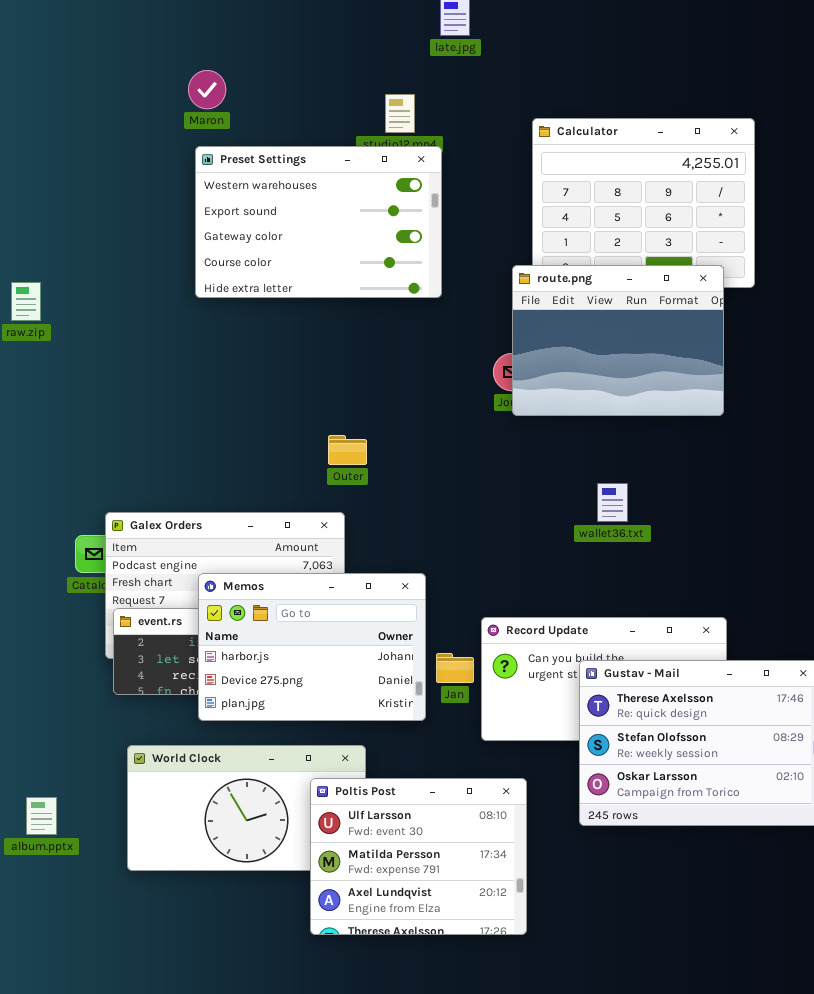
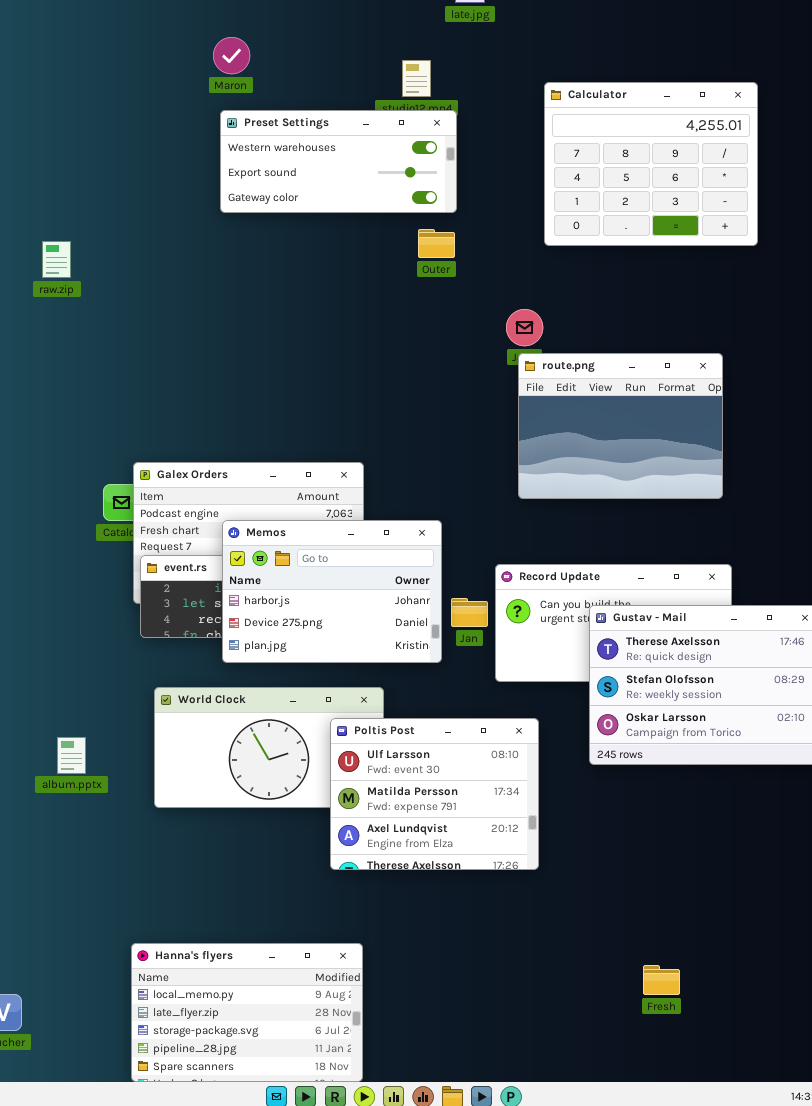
Preset Settings: [195,146,442,298] -> [220,110,457,213], resized
route.png: [512,265,724,416] -> [518,353,723,499], moved
Outer: [328,435,367,465] -> [418,229,455,258], moved

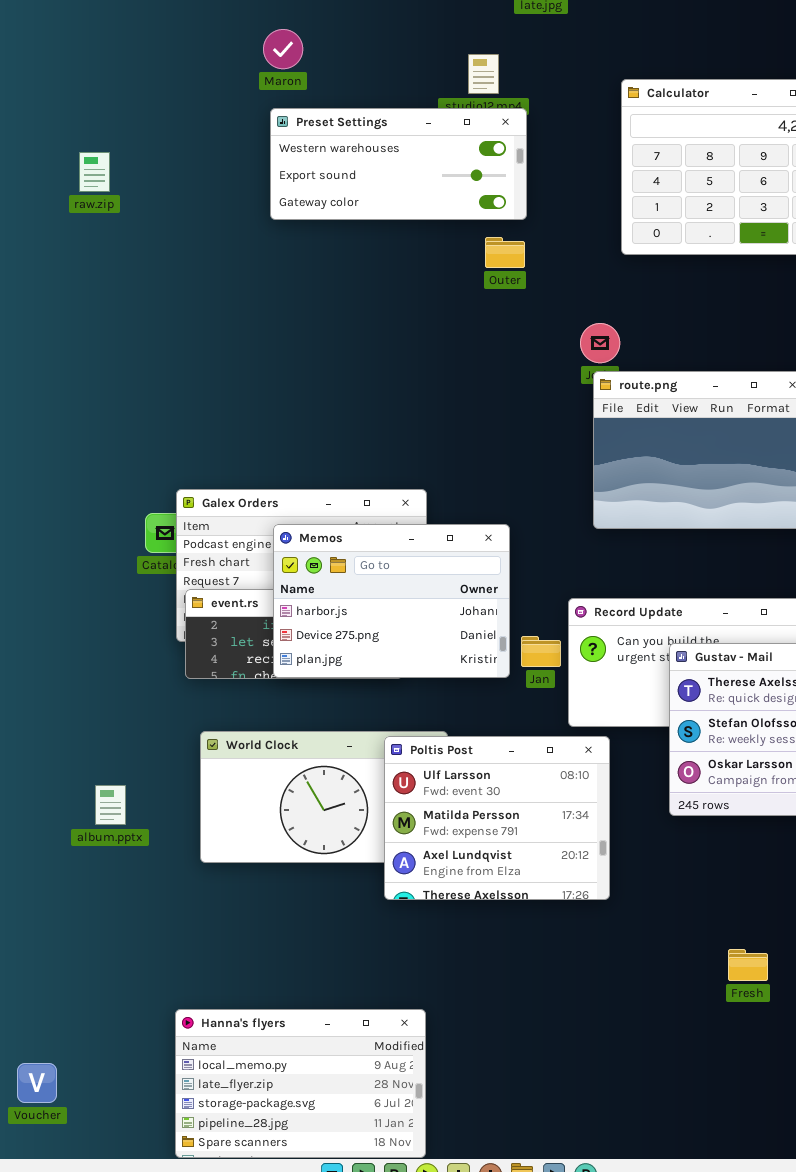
raw.zip: [42,241,71,278] -> [79,152,110,192], moved
Memos: [222,520,442,663] -> [273,524,510,678], moved
Poltis Post: [330,718,539,870] -> [384,736,610,900], moved
Fresh: [643,965,680,995] -> [728,949,768,981], moved

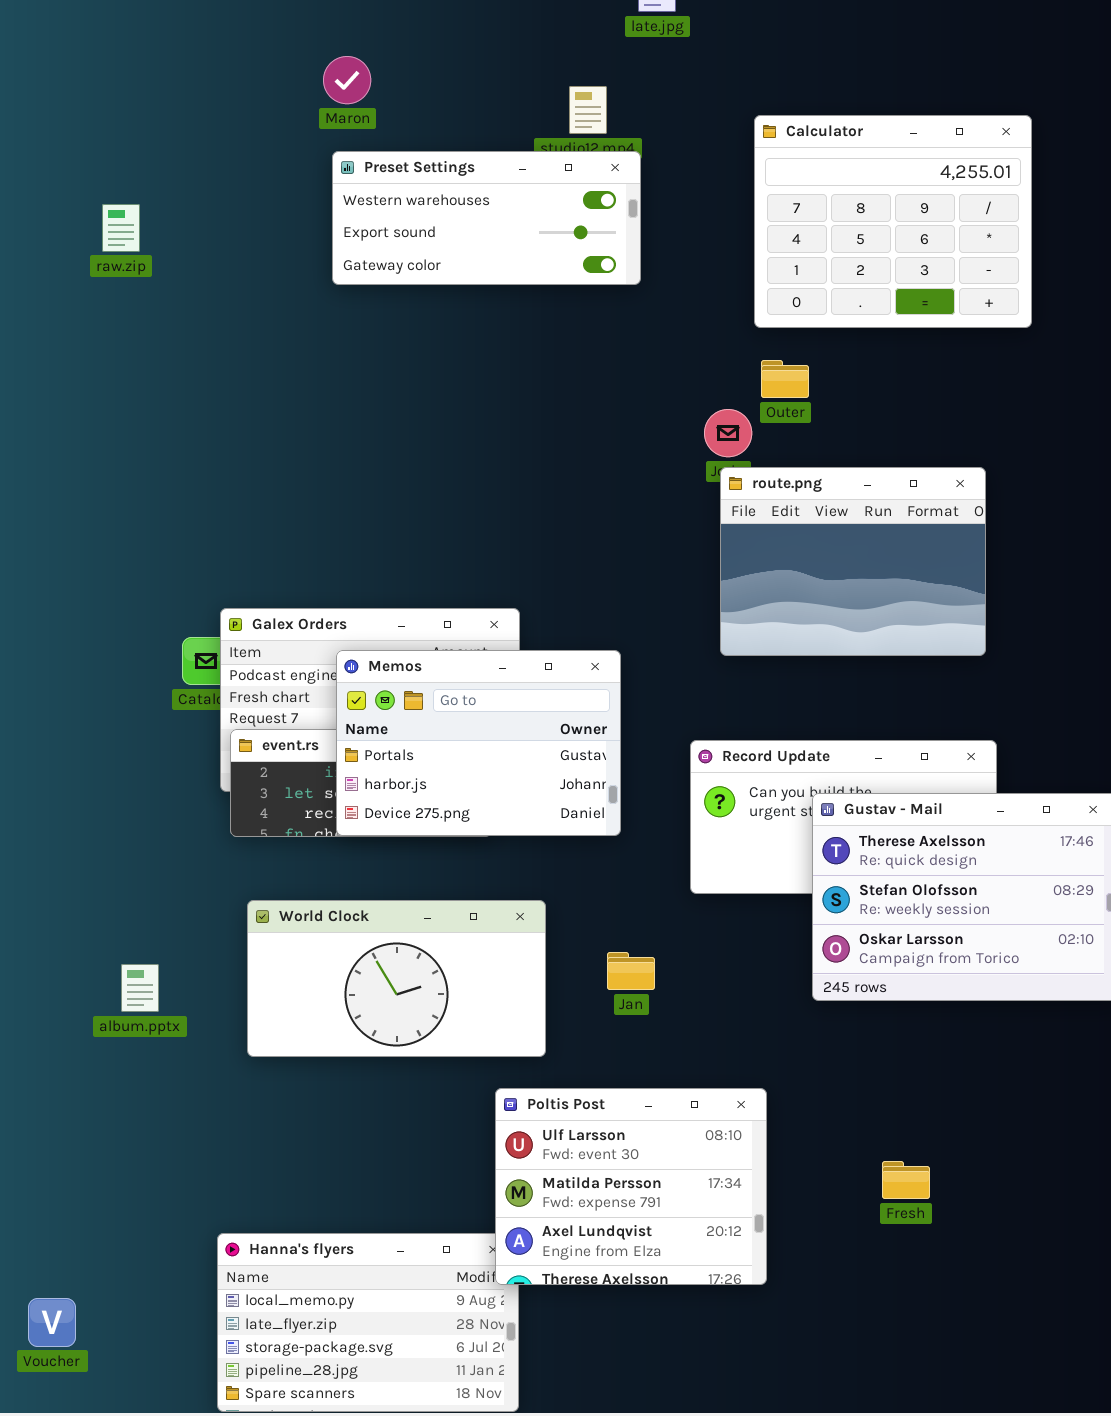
Outer: [485,237,525,268] -> [761,360,809,398], moved
Memos: [273,524,510,678] -> [336,650,621,836], scrolled up 1 row
Jan: [521,636,561,667] -> [607,952,655,990], moved
Poltis Post: [384,736,610,900] -> [495,1088,767,1285], moved

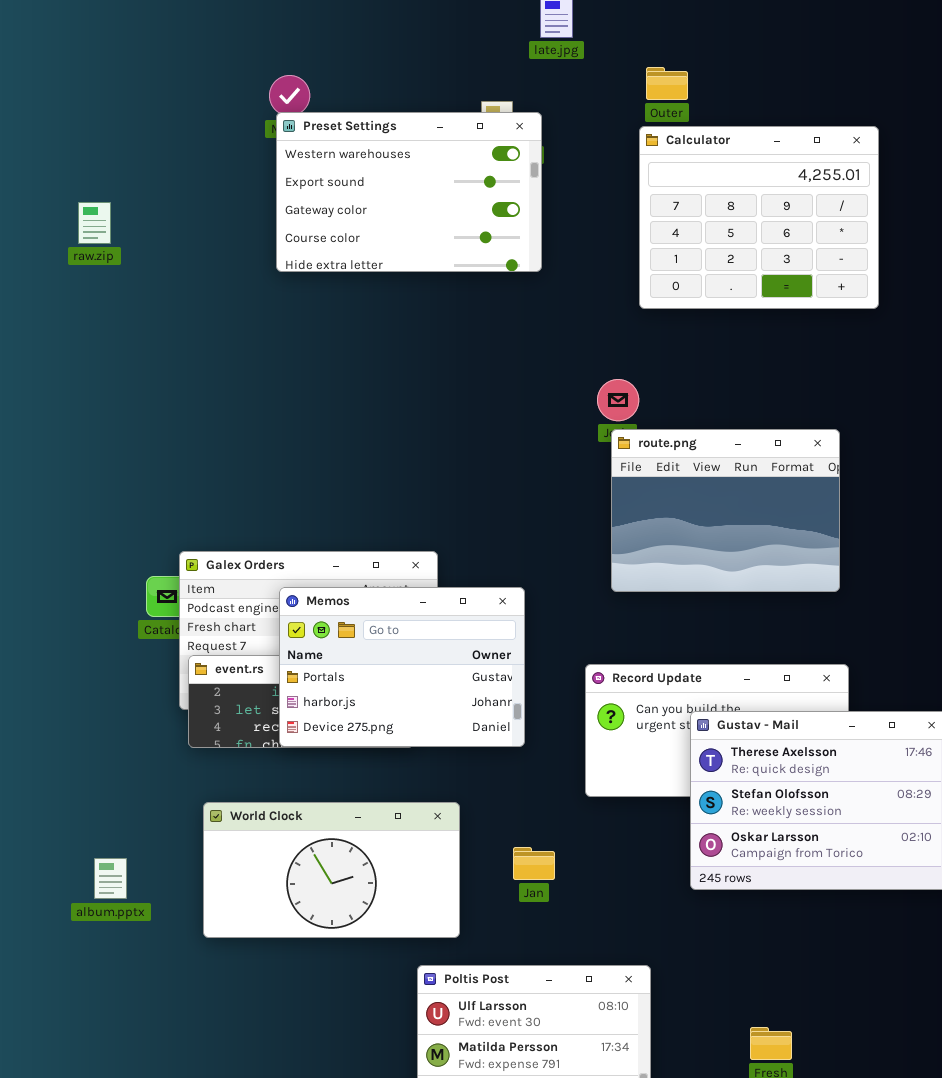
Preset Settings: [332,151,641,285] -> [276,112,542,272], resized
Outer: [761,360,809,398] -> [646,67,688,100], moved

